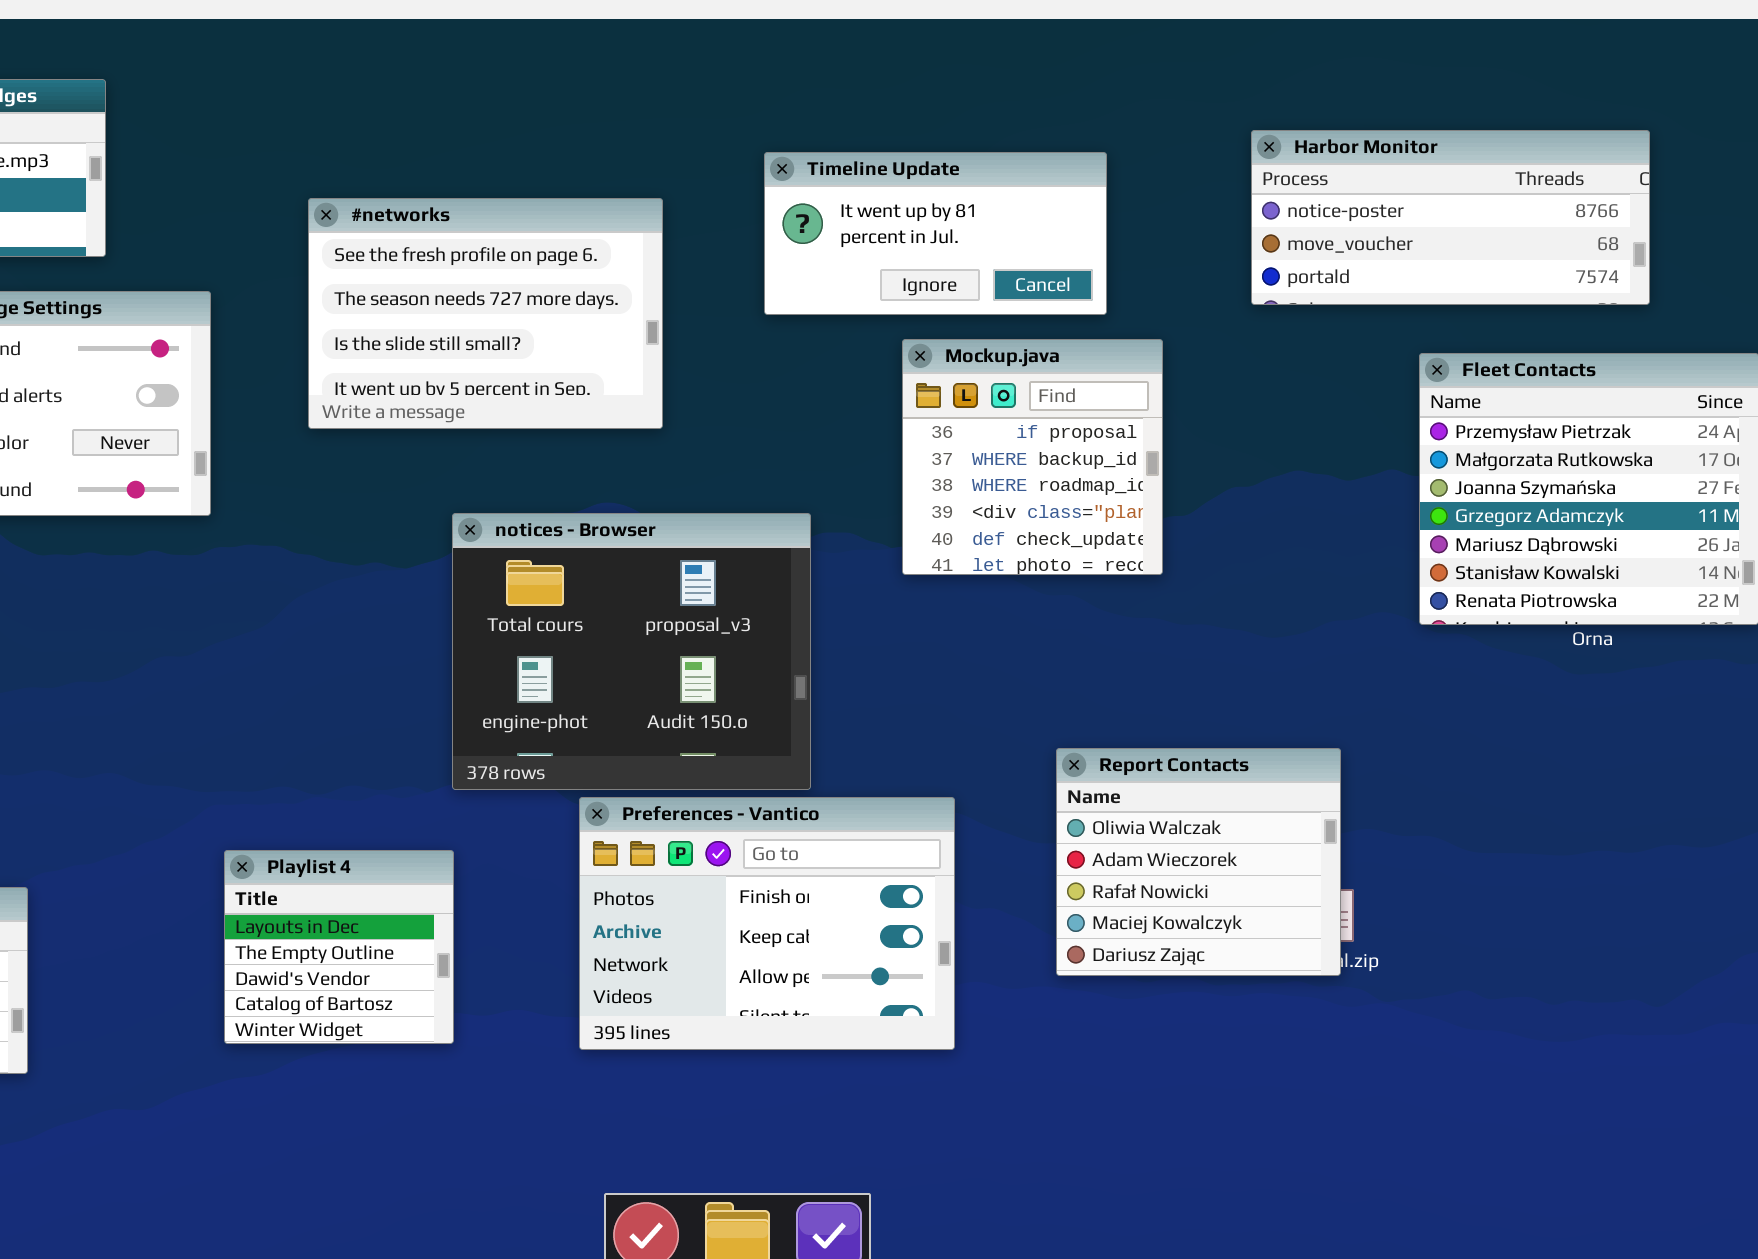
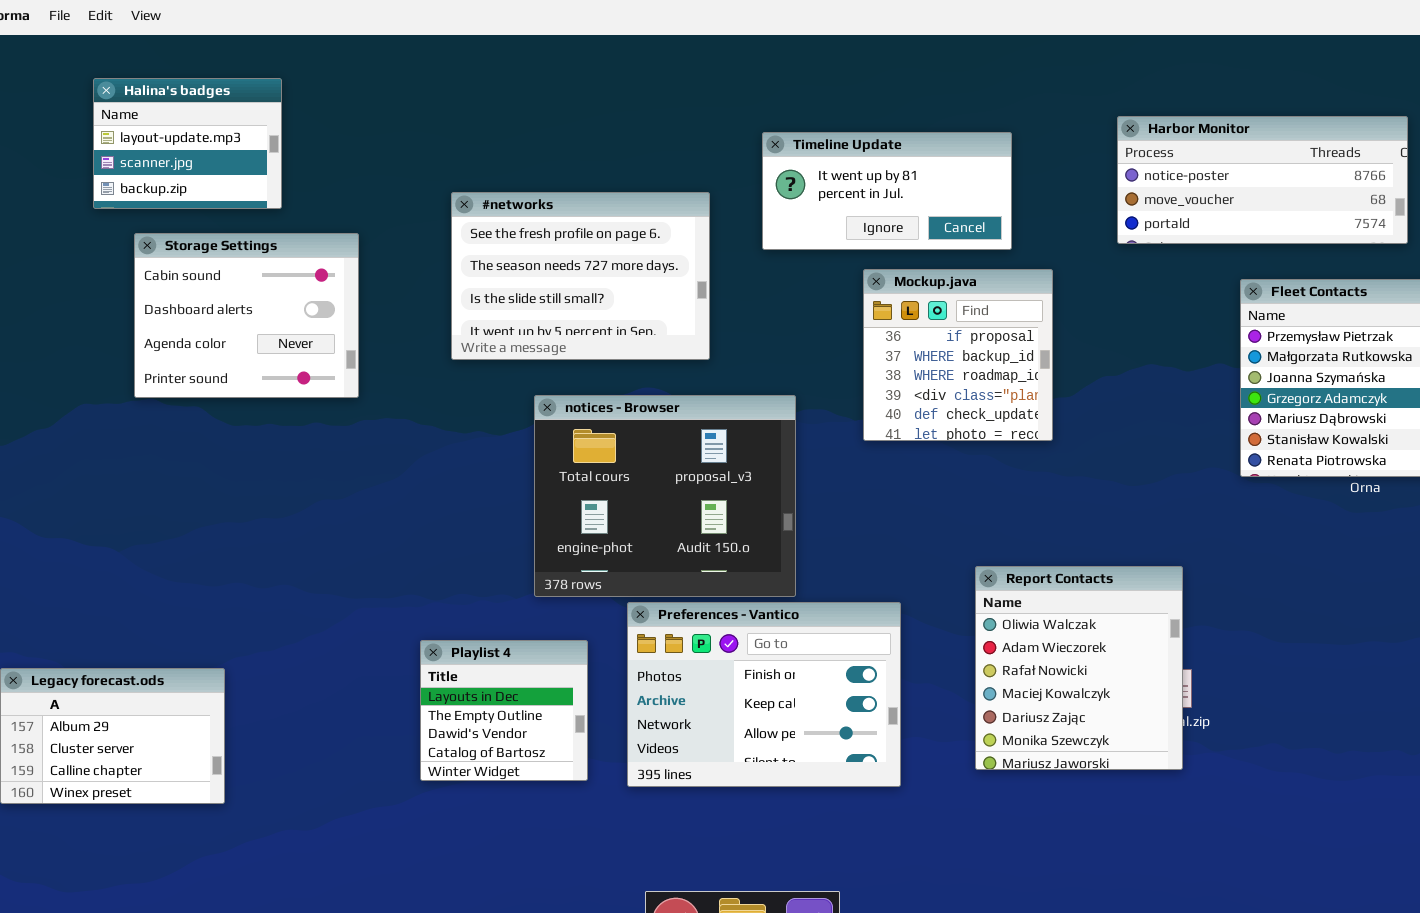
#networks: [308,198,663,429] -> [451,192,710,360], moved
Report Contacts: [1056,748,1341,976] -> [975,566,1183,770], resized
Playlist 4: [224,850,454,1044] -> [420,640,588,781], moved

